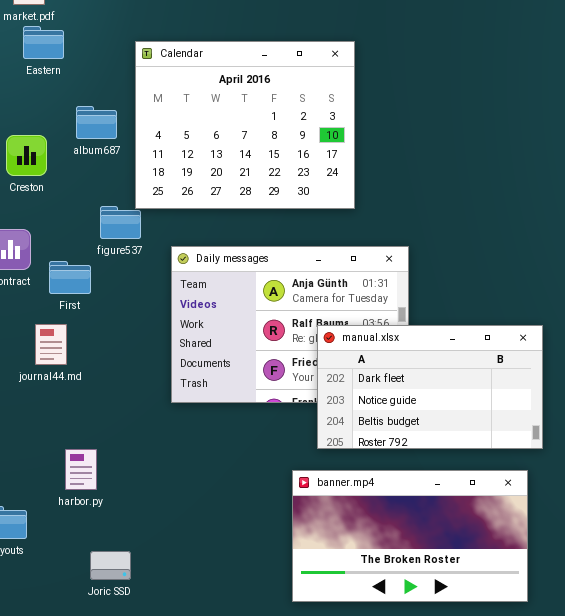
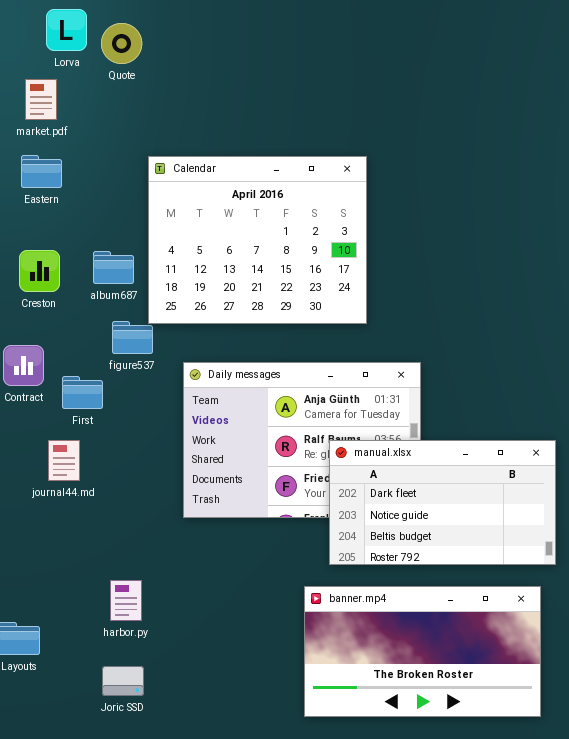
Eastern: [23,26,64,59] -> [21,155,62,188], moved
album687: [76,106,117,139] -> [93,251,134,284], moved
harbor.py: [65,449,97,490] -> [110,580,142,621], moved

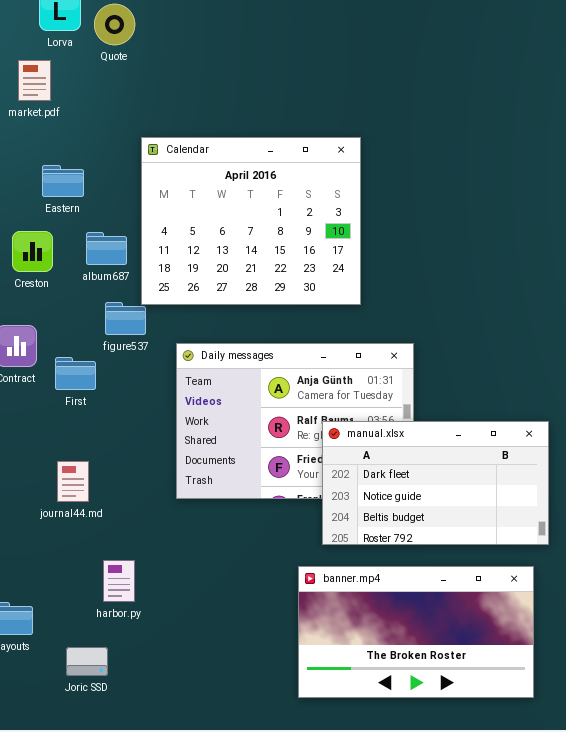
Eastern: [21,155,62,188] -> [42,165,84,197], moved
journal44.md: [48,440,80,481] -> [57,461,89,502], moved
Joric SSD: [102,666,144,696] -> [66,647,108,676], moved

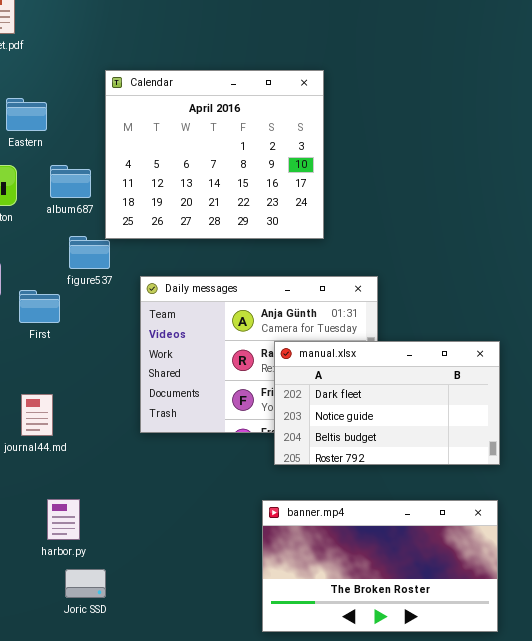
manual.xlsx: [322,421,549,545] -> [274,341,500,465], moved
harbor.py: [103,560,135,602] -> [47,499,80,540], moved
Joric SSD: [66,647,108,676] -> [65,569,106,598], moved

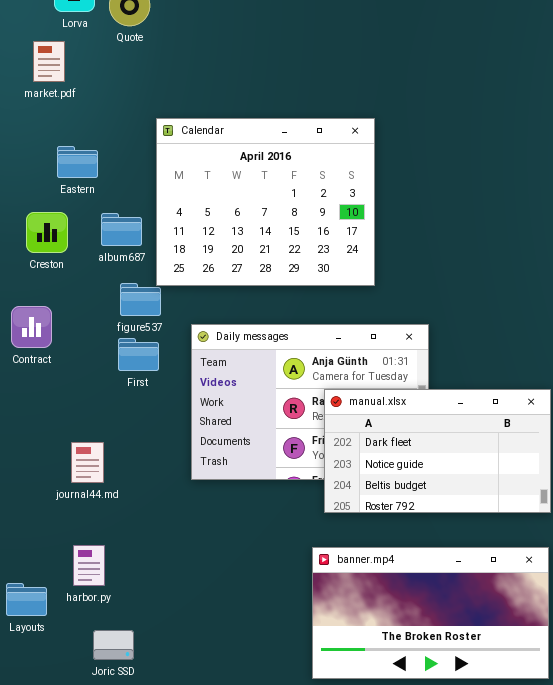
First: [19,290,60,323] -> [118,338,159,371], moved
harbor.py: [47,499,80,540] -> [73,545,105,586], moved
Joric SSD: [65,569,106,598] -> [93,630,134,660], moved

